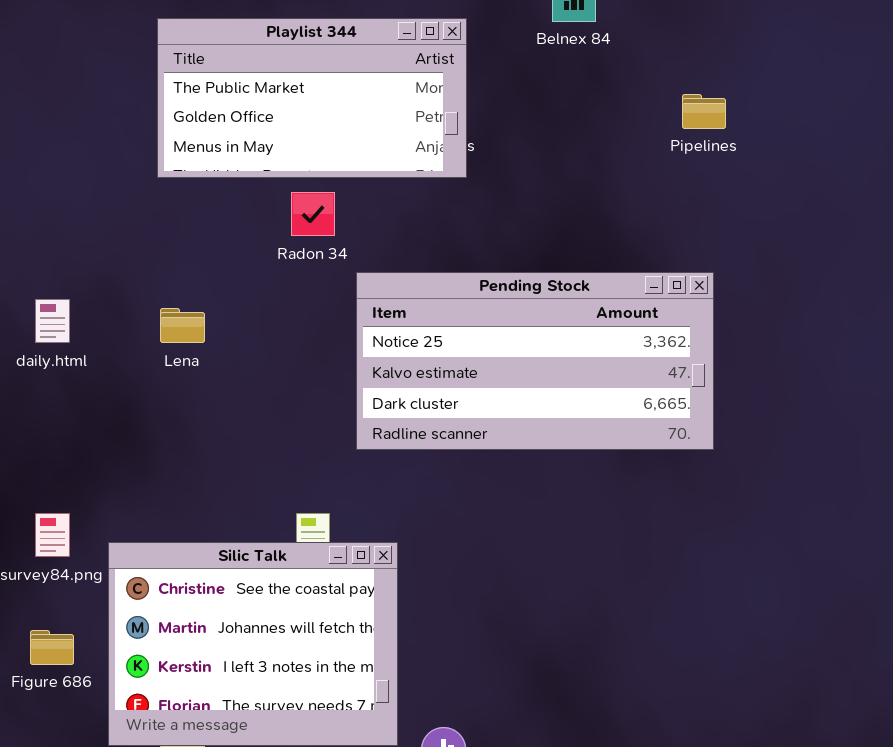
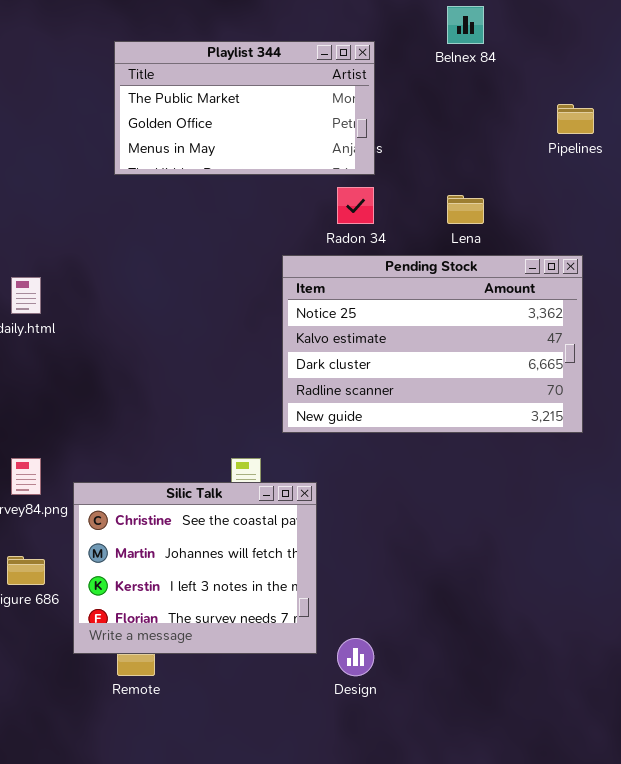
Radon 34: [291,192,335,236] -> [337,187,374,224], moved
Pending Stock: [356,272,714,450] -> [282,255,583,433], resized
Lena: [160,308,205,343] -> [447,195,484,224], moved

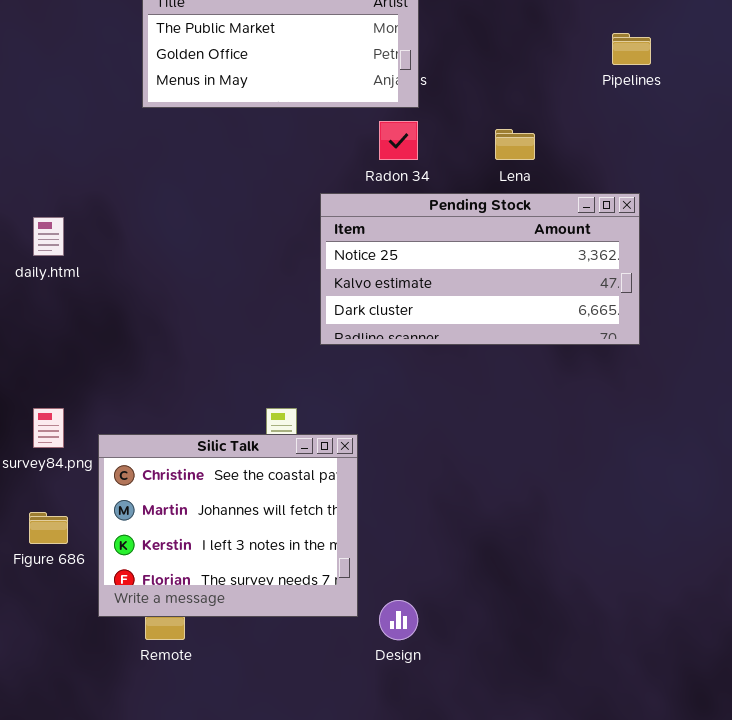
Pending Stock: [282,255,583,433] -> [320,193,640,345], resized

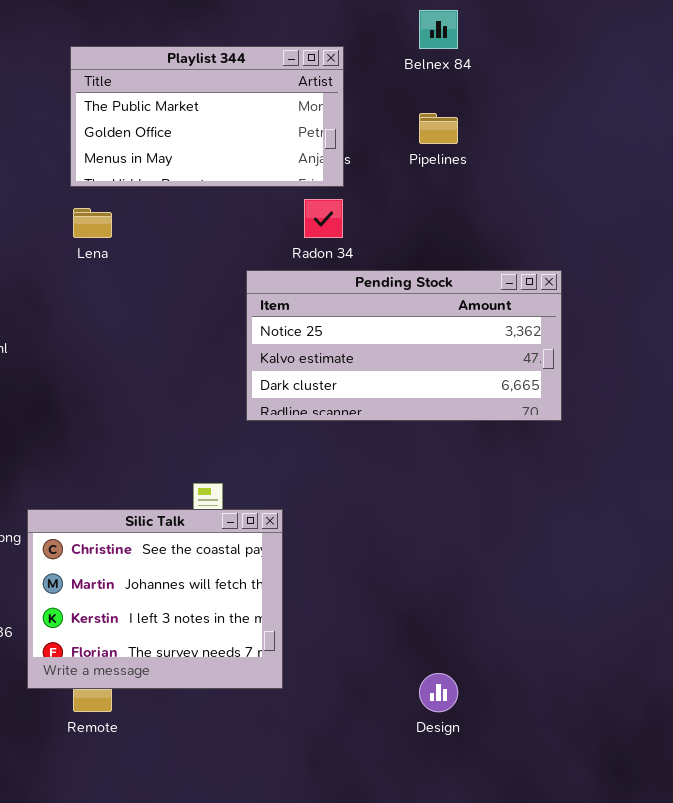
Pipelines: [612,33,651,65] -> [419,113,458,144], moved
Lena: [495,129,535,160] -> [73,208,112,238], moved
Design: [379,600,418,640] -> [419,673,458,712], moved

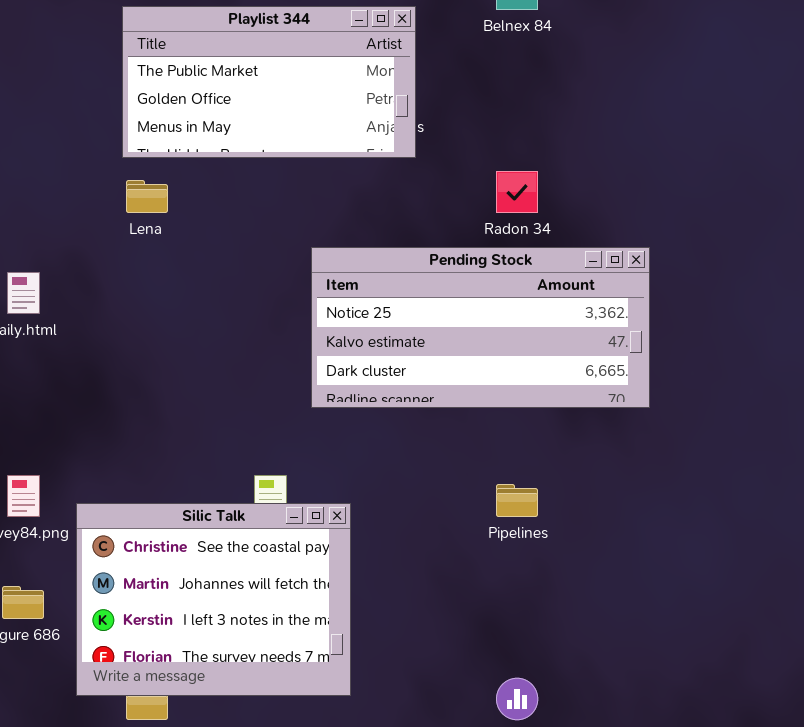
Pipelines: [419,113,458,144] -> [496,484,538,517], moved
Radon 34: [304,199,343,238] -> [496,171,538,213], moved

